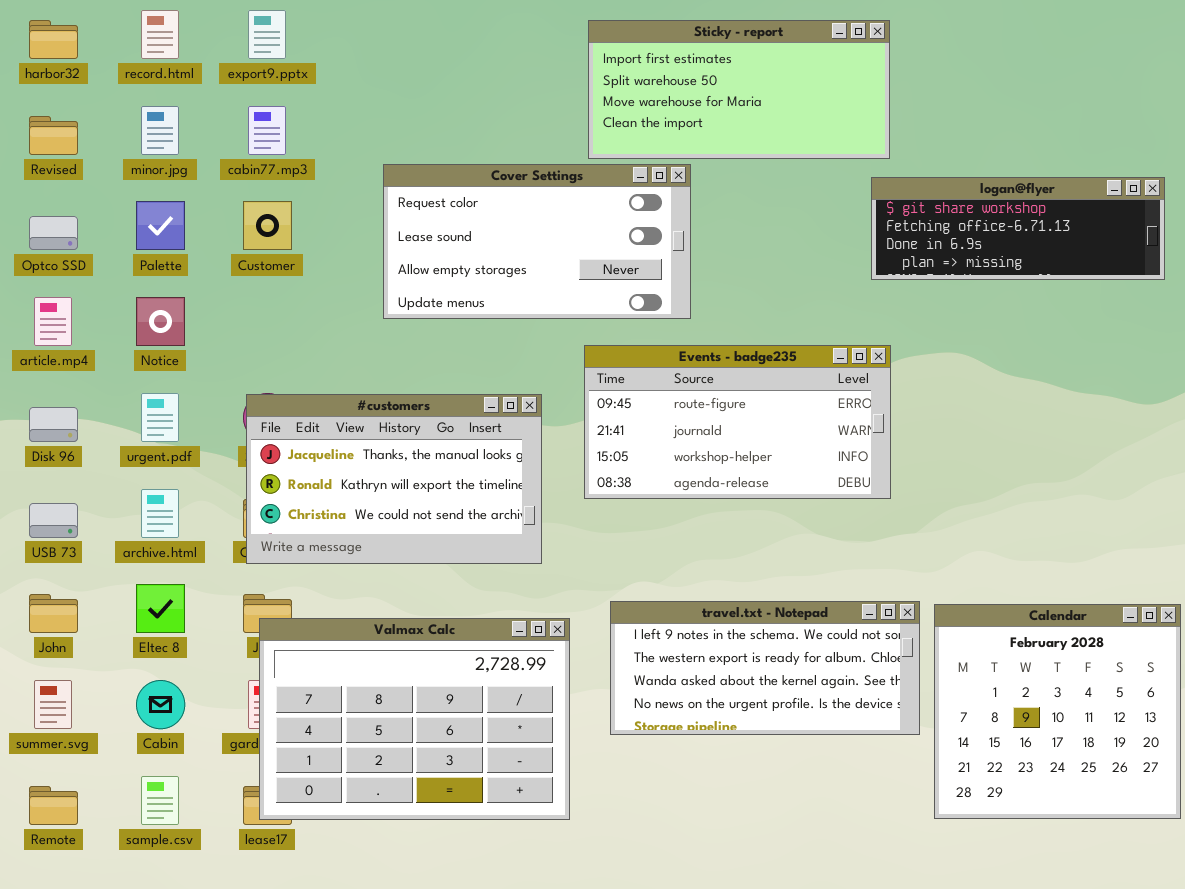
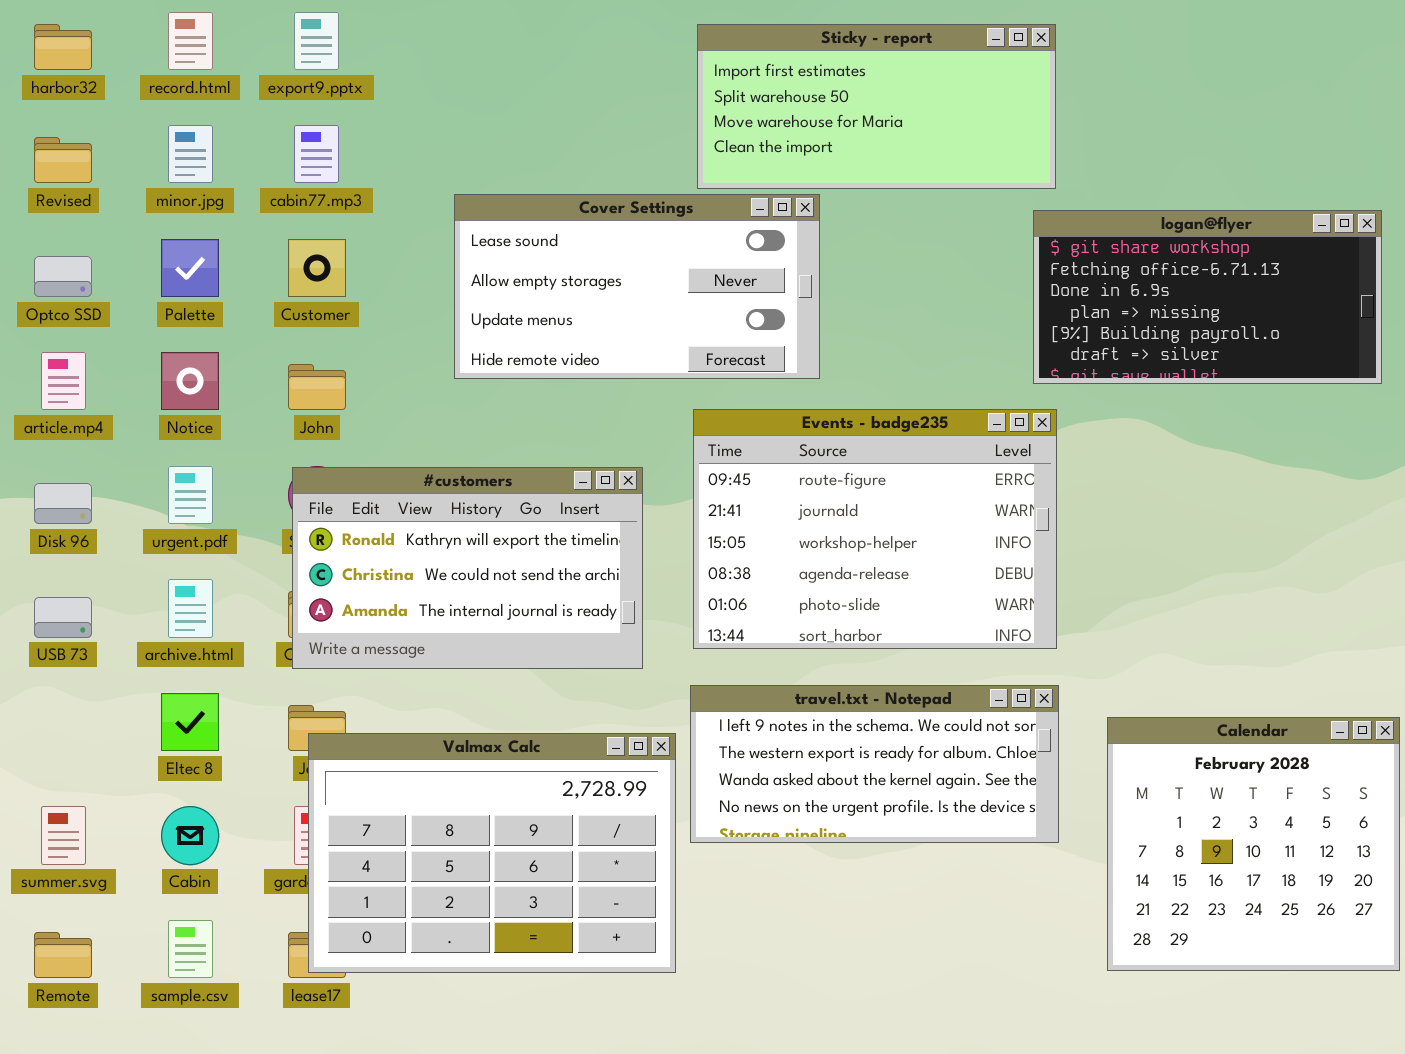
Cover Settings: [383,164,691,319] -> [454,194,820,379], scrolled down 1 row
logan@flyer: [871,177,1165,280] -> [1033,210,1382,384], resized
Events - badge235: [584,345,891,499] -> [693,409,1057,649], resized
#customers: [246,394,542,564] -> [292,467,643,669], scrolled down 1 row
John: [29,594,78,633] -> [288,364,346,410], moved
travel.txt - Notepad: [610,601,920,735] -> [690,685,1059,843], moved

